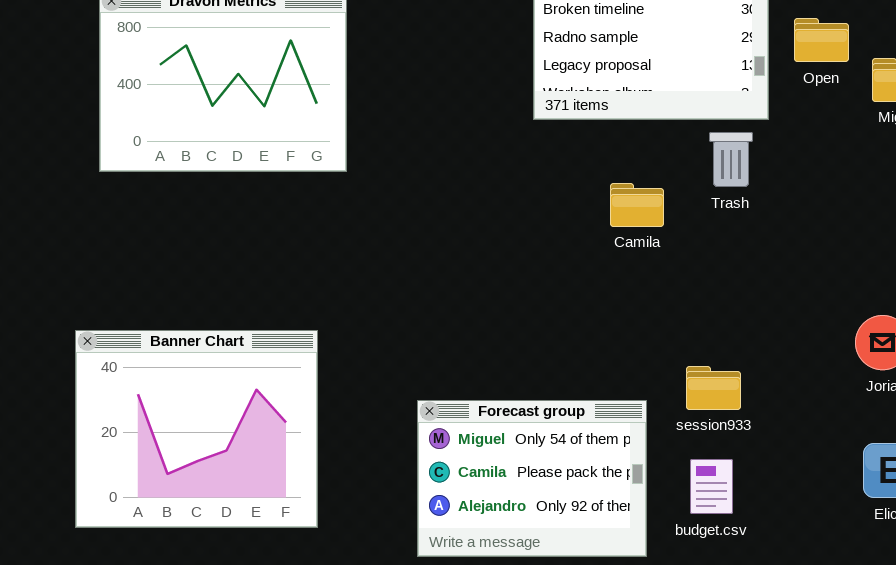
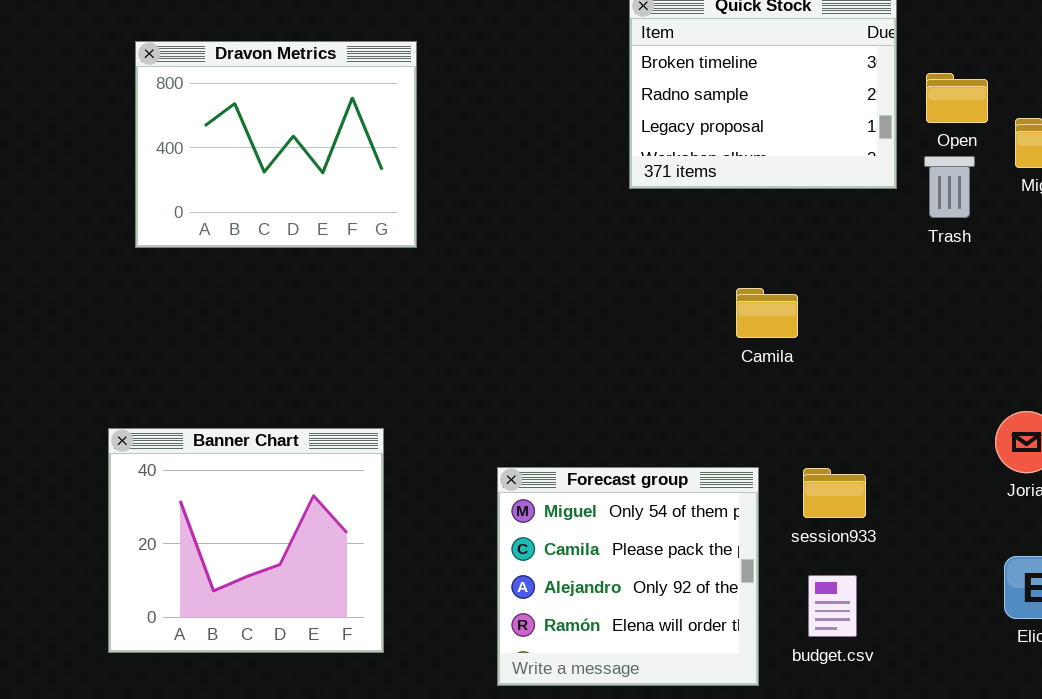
Trash: [709,132,753,187] -> [924,156,975,218], moved
Camila: [610,183,664,227] -> [736,288,798,338], moved
Forecast group: [417,400,647,557] -> [497,467,759,686], resized

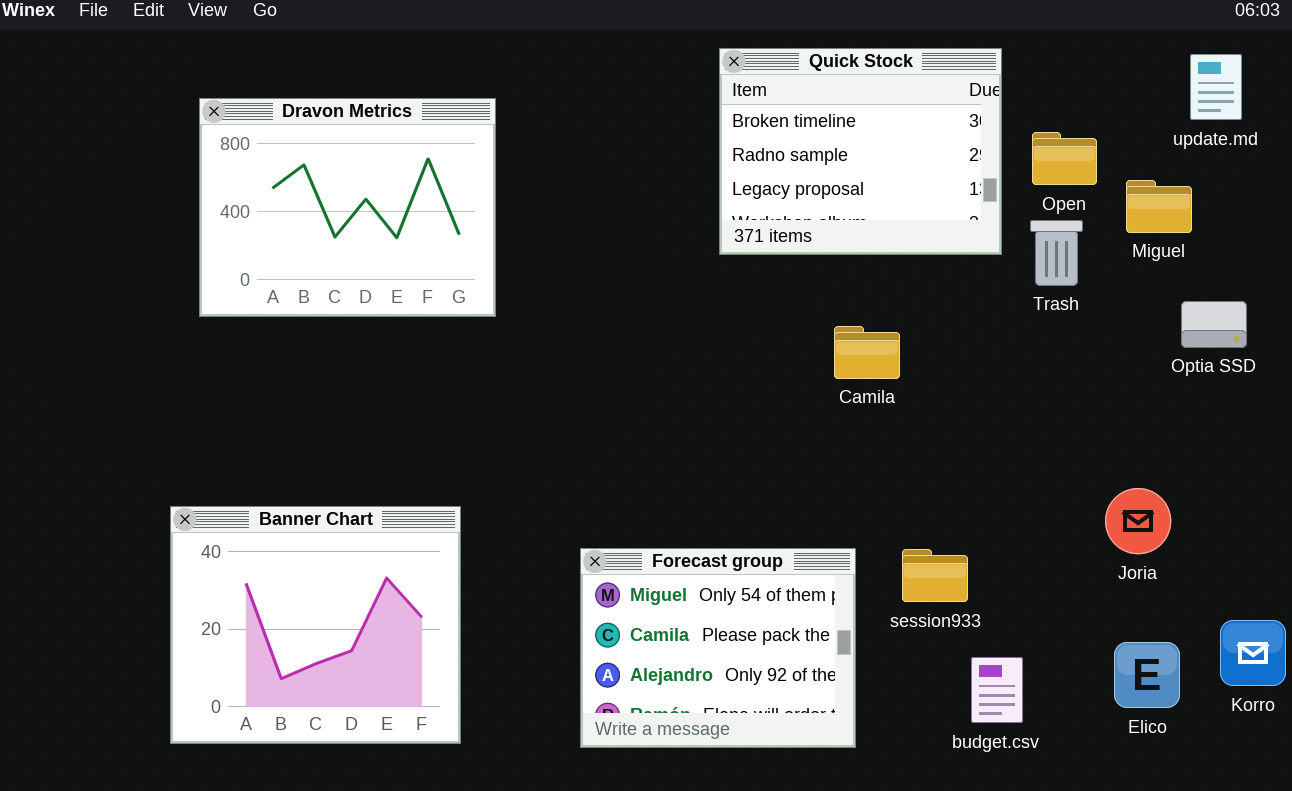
Camila: [736,288,798,338] -> [834,326,900,379], moved
Forecast group: [497,467,759,686] -> [580,548,856,748], resized
budget.csv: [808,575,857,637] -> [971,657,1023,723], moved

